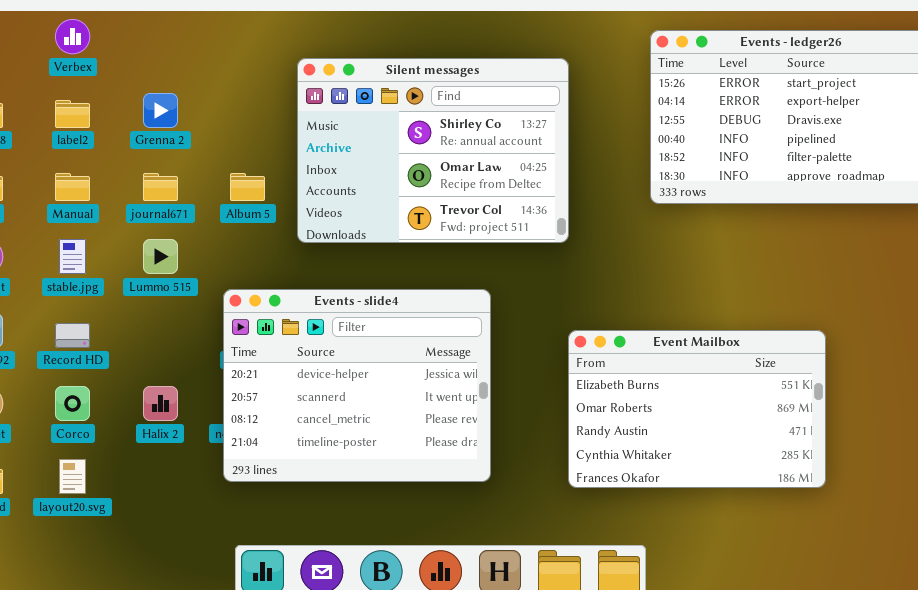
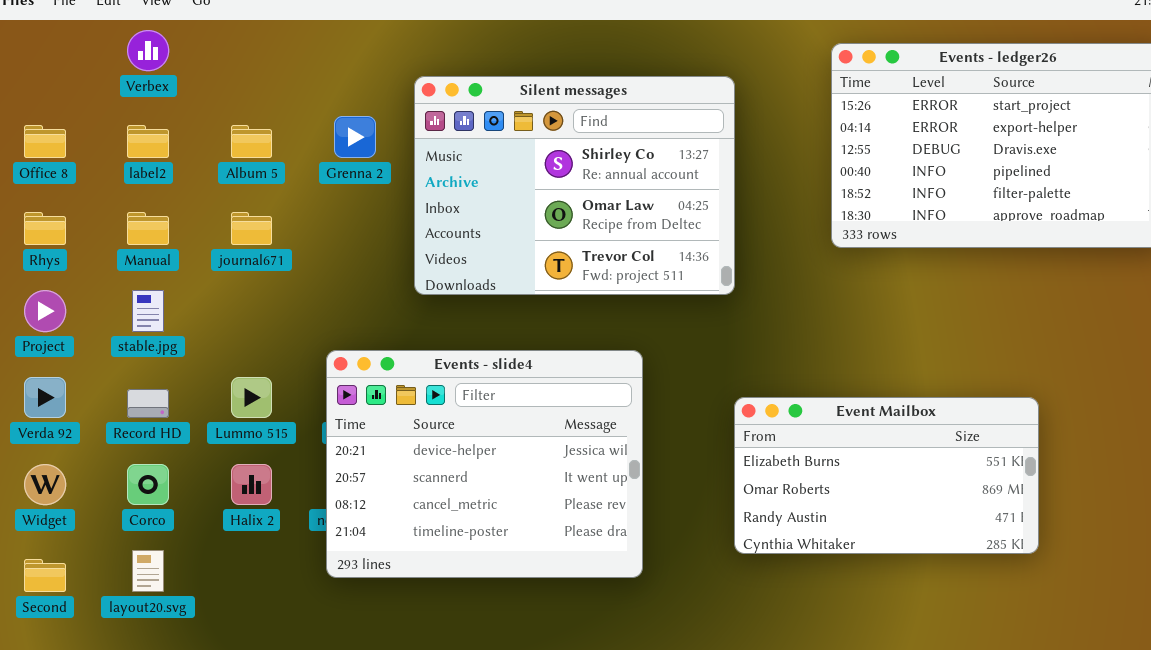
Grenna 2: [143,93,178,128] -> [334,116,376,158], moved
Album 5: [230,173,265,201] -> [231,125,272,158], moved
Lummo 515: [143,239,178,274] -> [231,377,272,418], moved
Event Mailbox: [568,330,826,488] -> [734,397,1039,554], resized

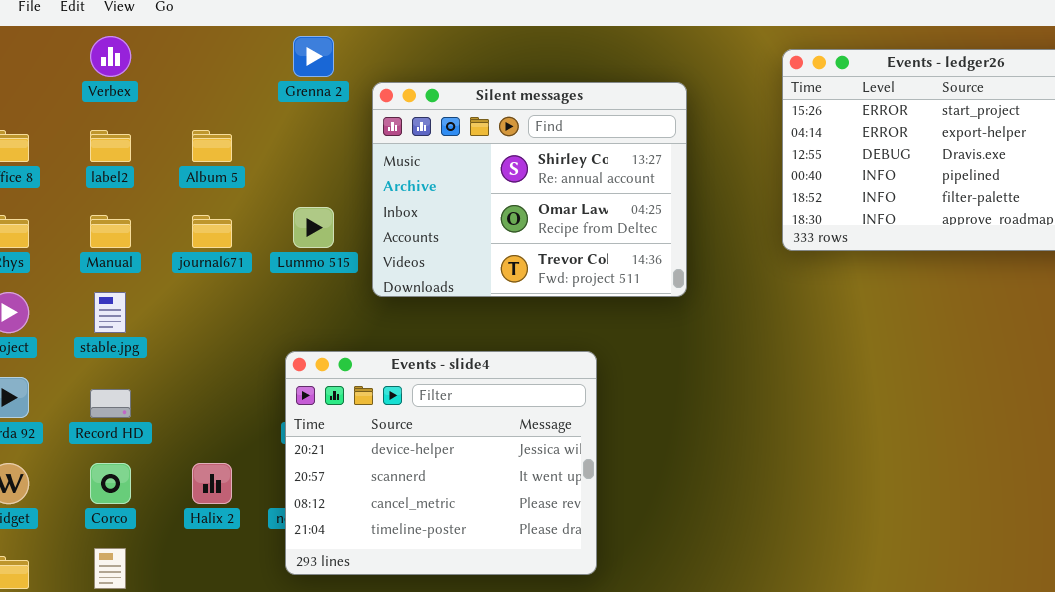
Grenna 2: [334,116,376,158] -> [293,36,334,77], moved
Lummo 515: [231,377,272,418] -> [293,207,334,248], moved
Event Mailbox: [734,397,1039,554] -> none, closed

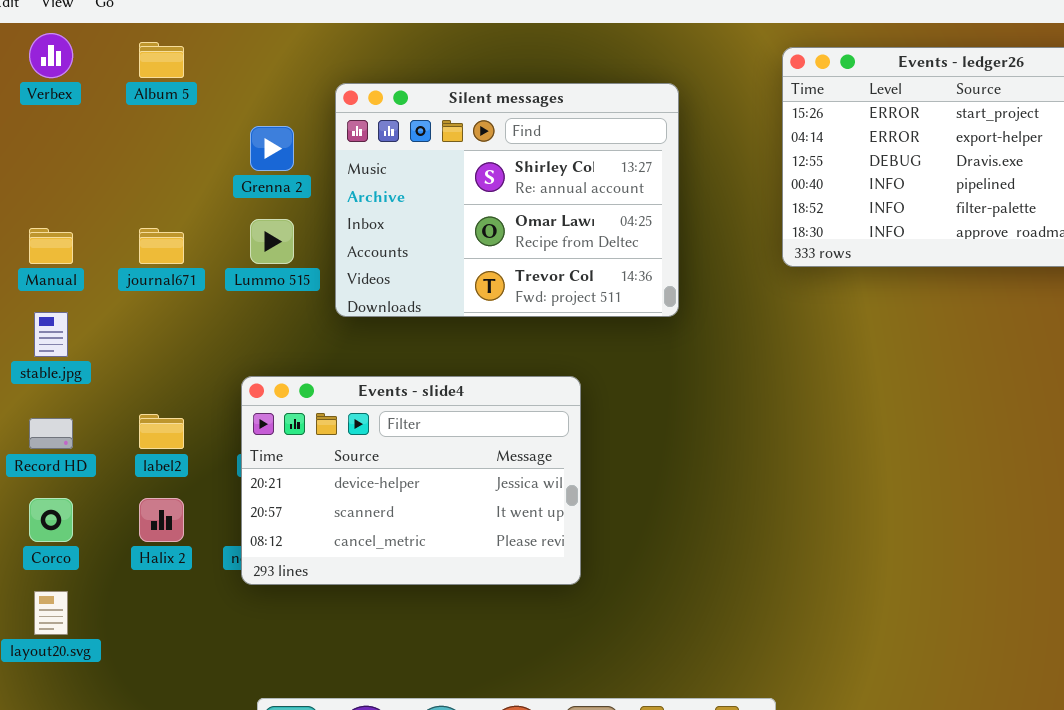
Grenna 2: [293,36,334,77] -> [250,126,294,171], moved
label2: [90,130,131,162] -> [139,414,184,449], moved
Album 5: [192,130,232,162] -> [139,42,184,78], moved
Events - slide4: [285,351,597,575] -> [241,376,581,585], resized

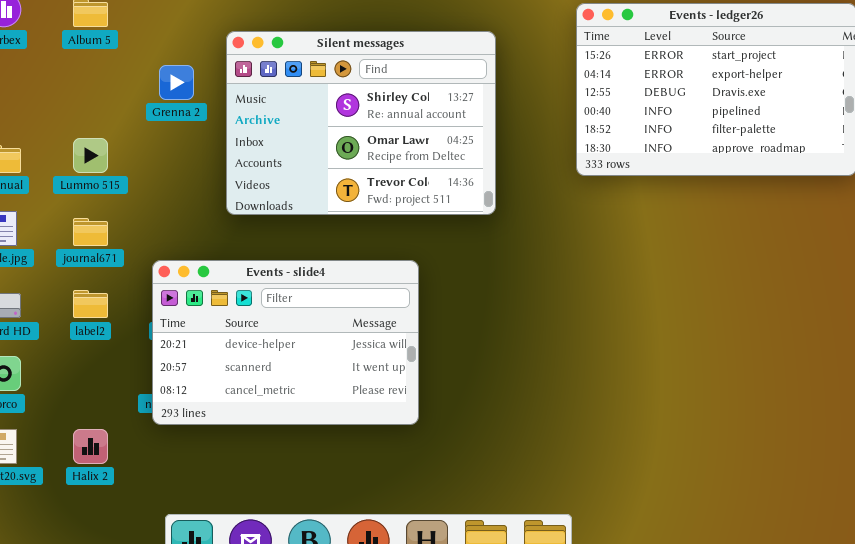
Lummo 515: [250,219,294,264] -> [73,138,108,173], moved
journal671: [139,228,184,264] -> [73,218,108,246], moved
Halix 2: [139,498,184,542] -> [73,429,108,464], moved

